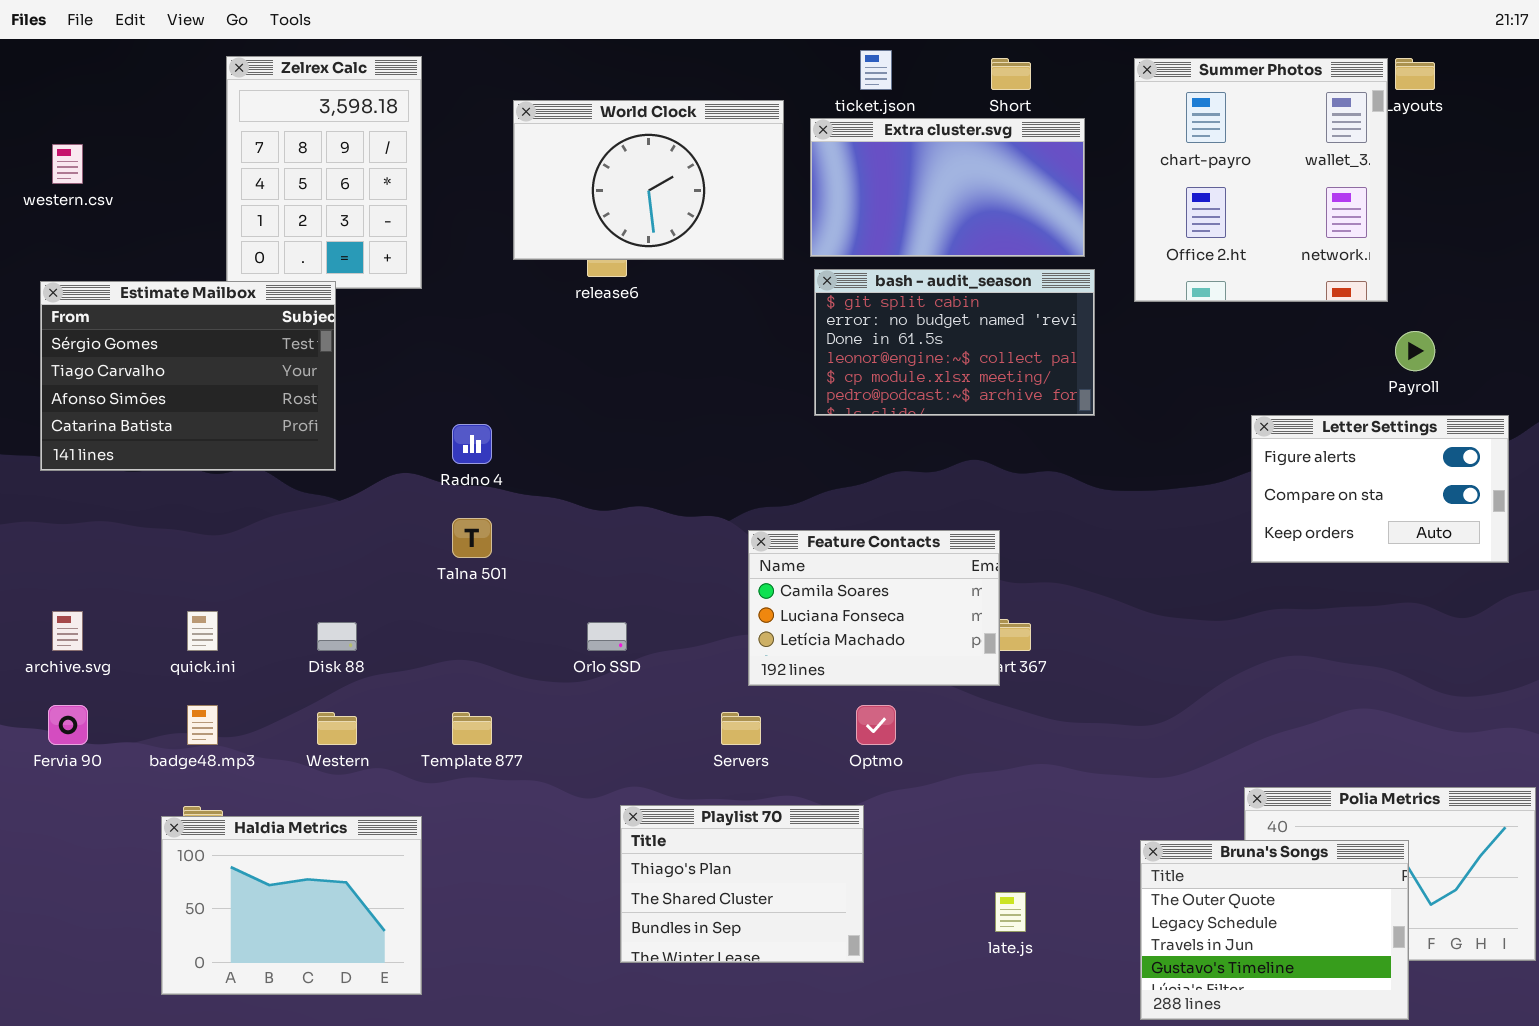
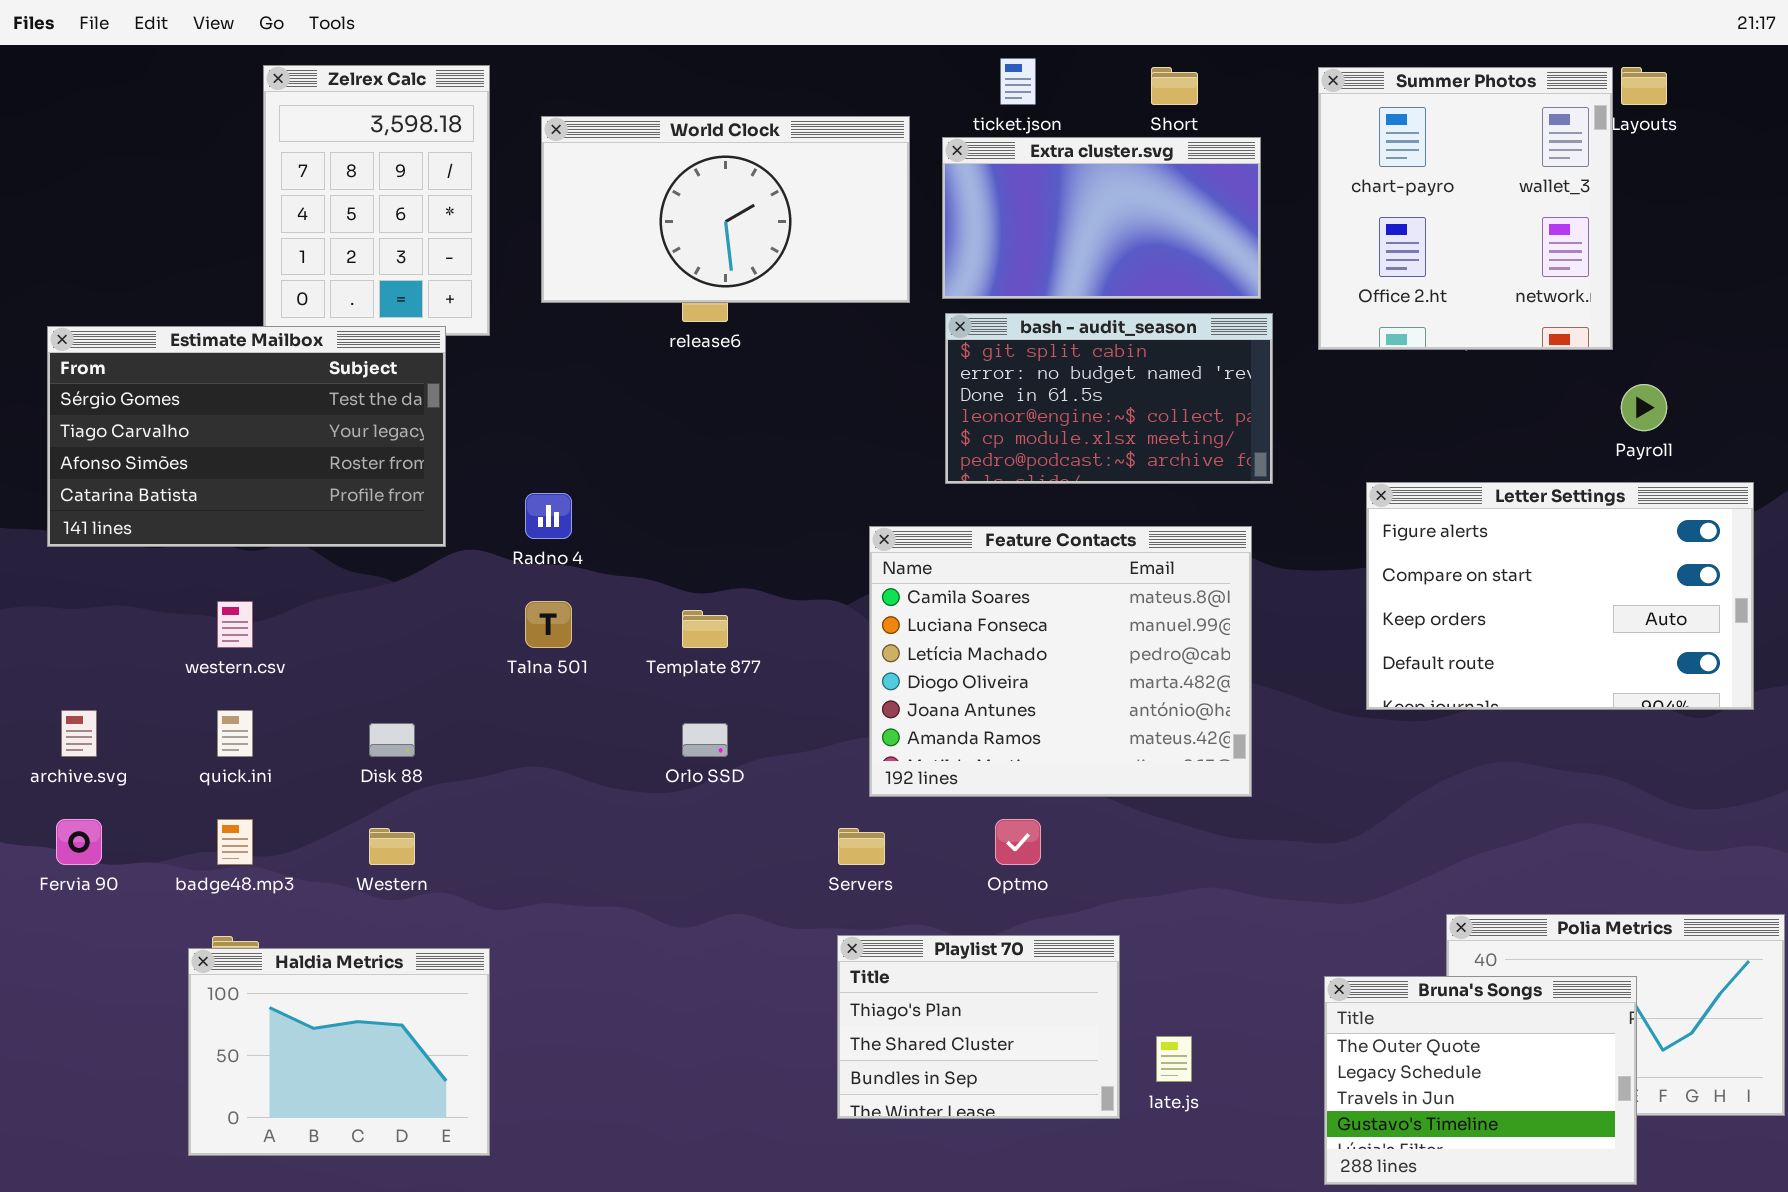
World Clock: [513,100,784,260] -> [541,116,910,303], resized
western.csv: [52,144,83,184] -> [217,601,253,648], moved
Estimate Mailbox: [40,281,336,471] -> [47,326,446,547], resized
Letter Settings: [1251,415,1509,563] -> [1366,482,1754,710], resized
Feature Contacts: [748,530,1000,686] -> [869,526,1252,797], resized
Template 877: [452,712,492,745] -> [682,610,728,648], moved
Playlist 70: [620,805,864,963] -> [837,935,1120,1119], moved

